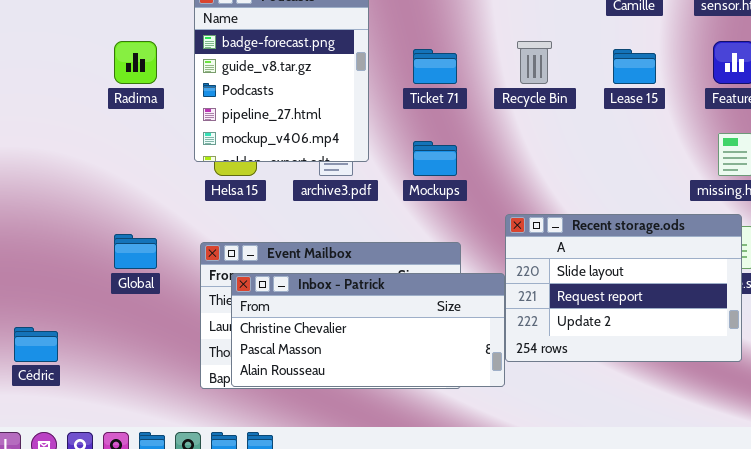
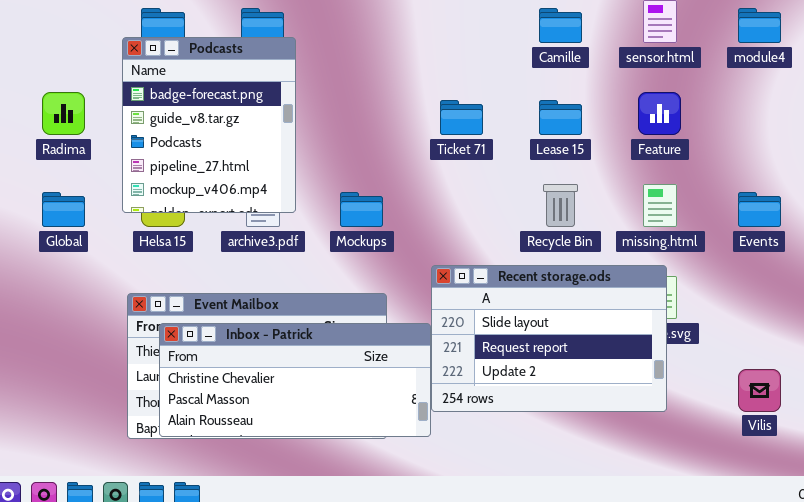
Recycle Bin: [517,41,552,84] -> [543,184,578,227], moved
Ticket 71: [413,49,457,84] -> [440,100,483,135], moved
Global: [114,234,157,269] -> [42,192,85,227], moved

